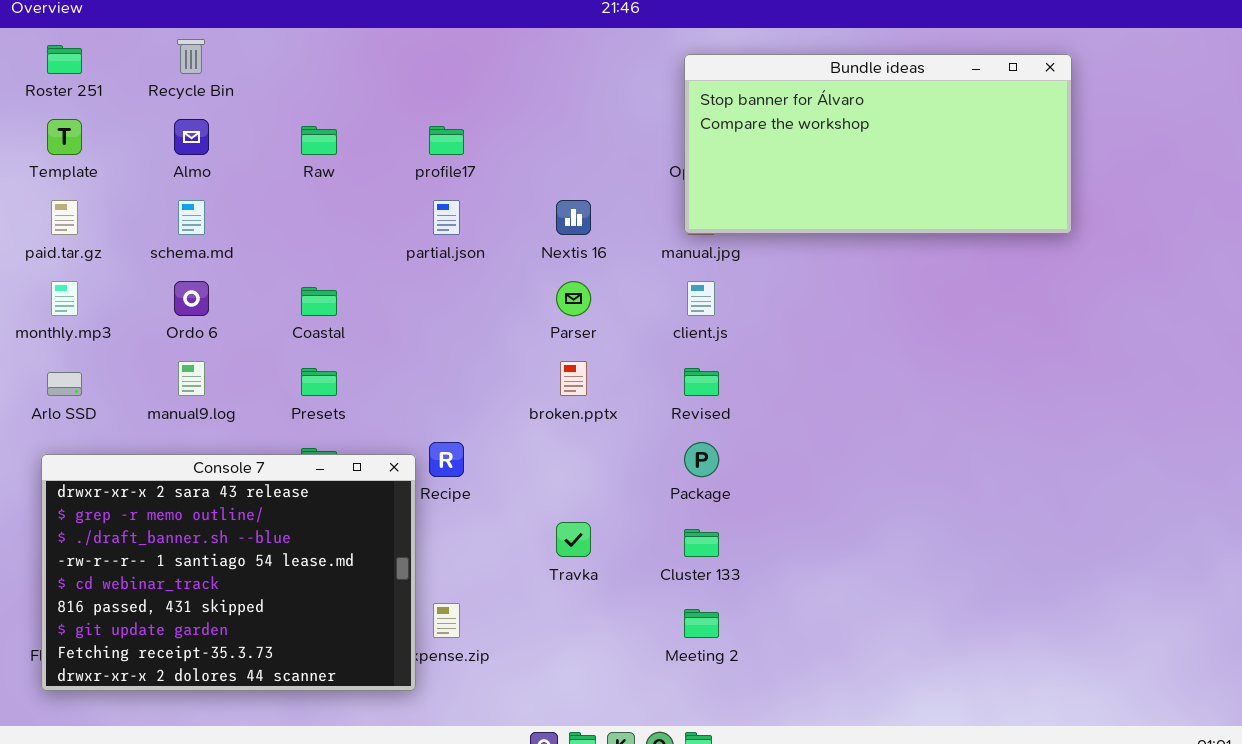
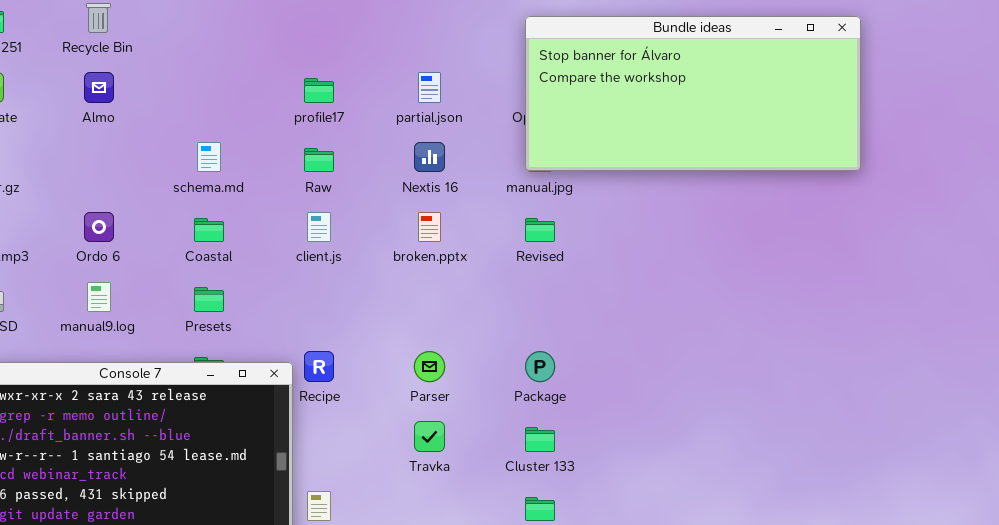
Raw: [301,126,337,155] -> [304,148,334,172], moved
schema.md: [178,200,205,235] -> [197,142,221,172], moved
partial.json: [433,200,460,235] -> [418,72,441,103], moved
Parser: [556,281,591,316] -> [414,351,445,382], moved
client.js: [687,281,715,316] -> [307,212,331,242], moved
broken.pptx: [560,361,587,396] -> [418,212,441,242], moved
Revised: [684,368,719,396] -> [525,218,555,242], moved

